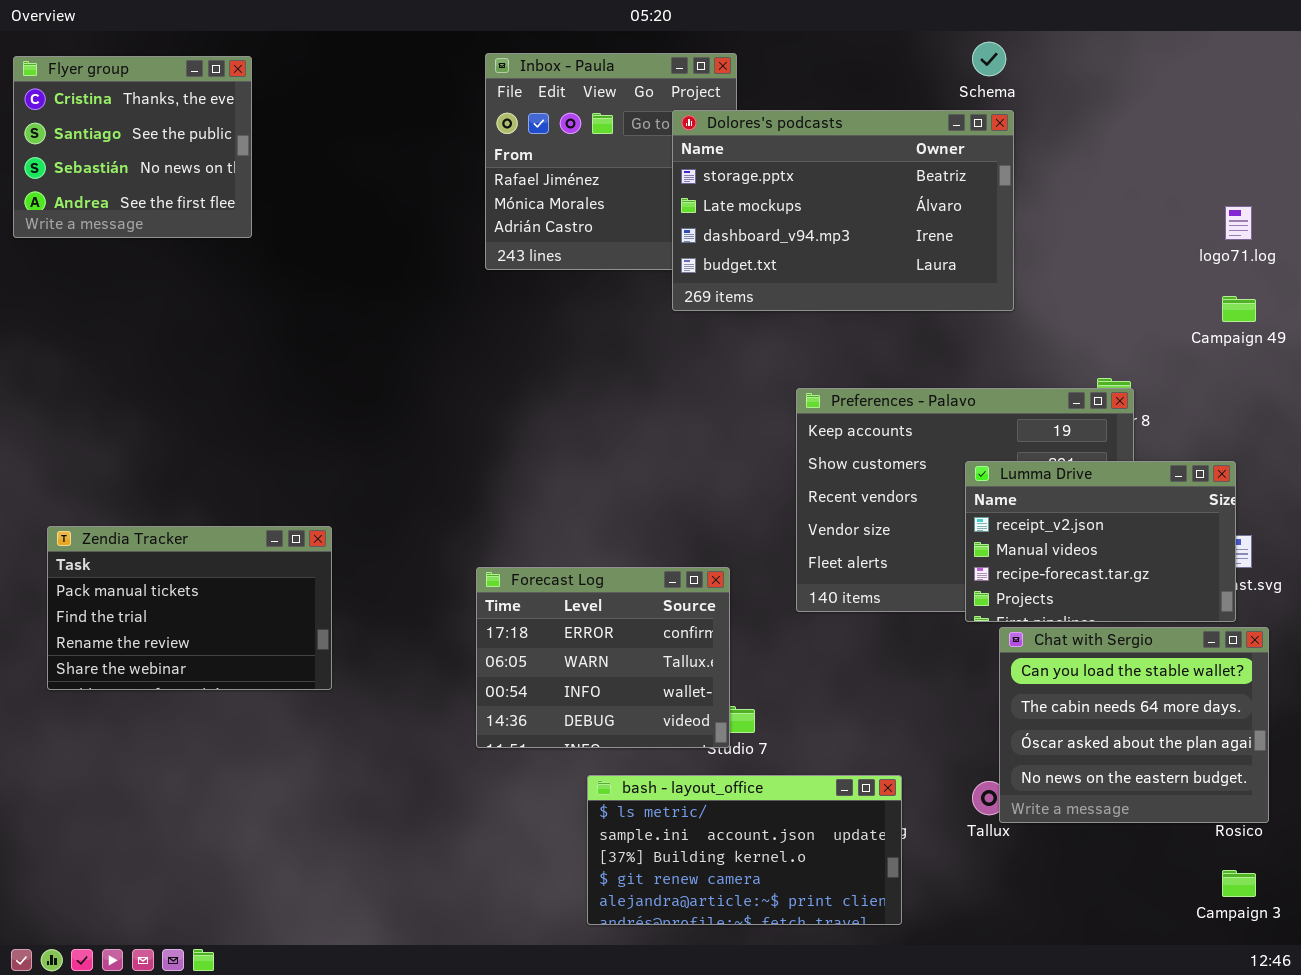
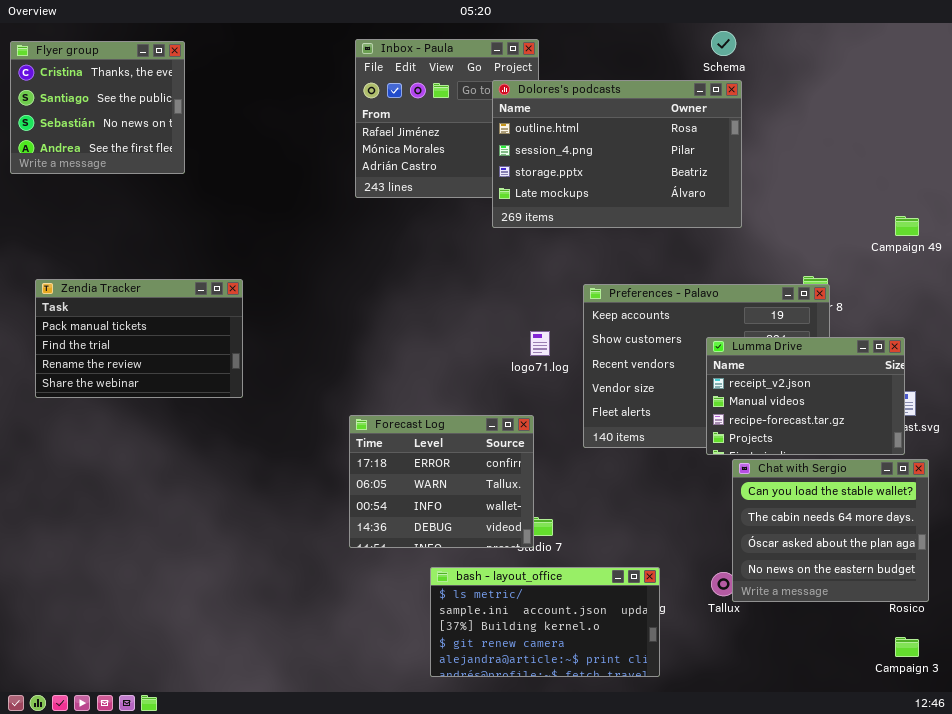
Dolores's podcasts: [672,110,1014,311] -> [492,80,742,228], scrolled up 2 rows
logo71.log: [1225,206,1252,240] -> [530,331,550,356], moved
Zendia Tracker: [47,526,332,690] -> [35,279,243,398], moved

